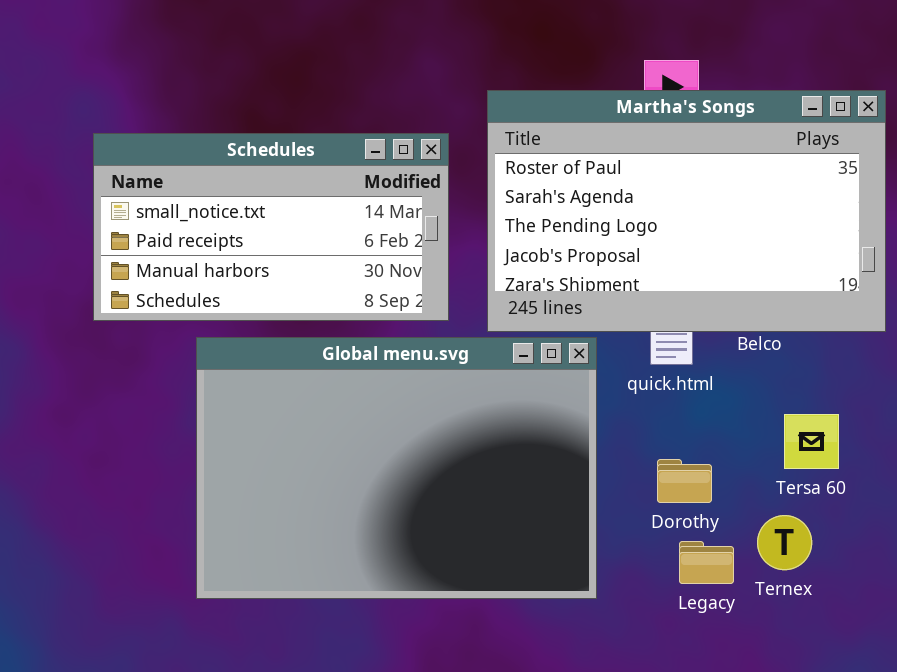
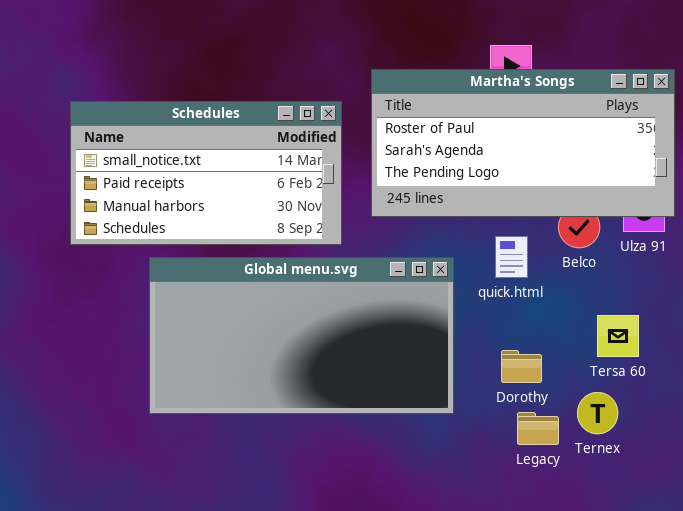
Martha's Songs: [487,90,886,332] -> [371,69,675,217], resized
Global menu.svg: [196,337,597,599] -> [149,257,454,414], resized

